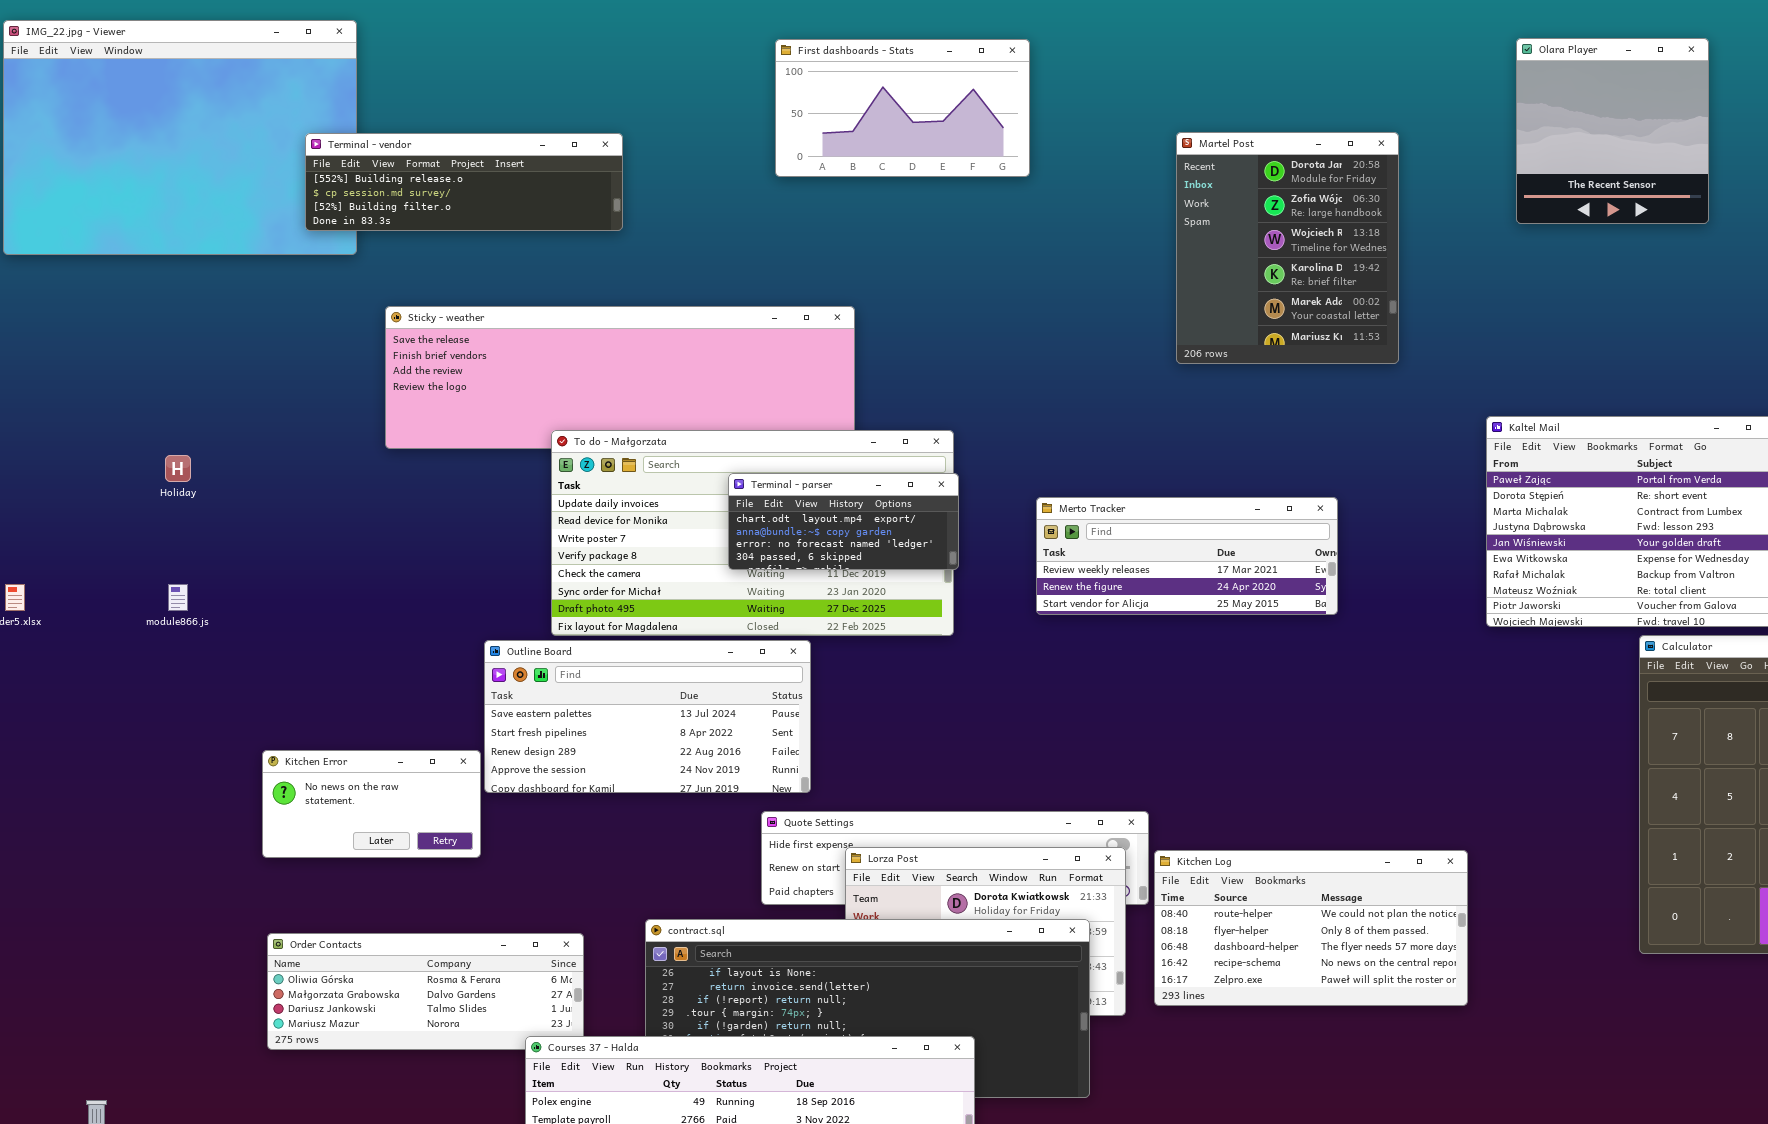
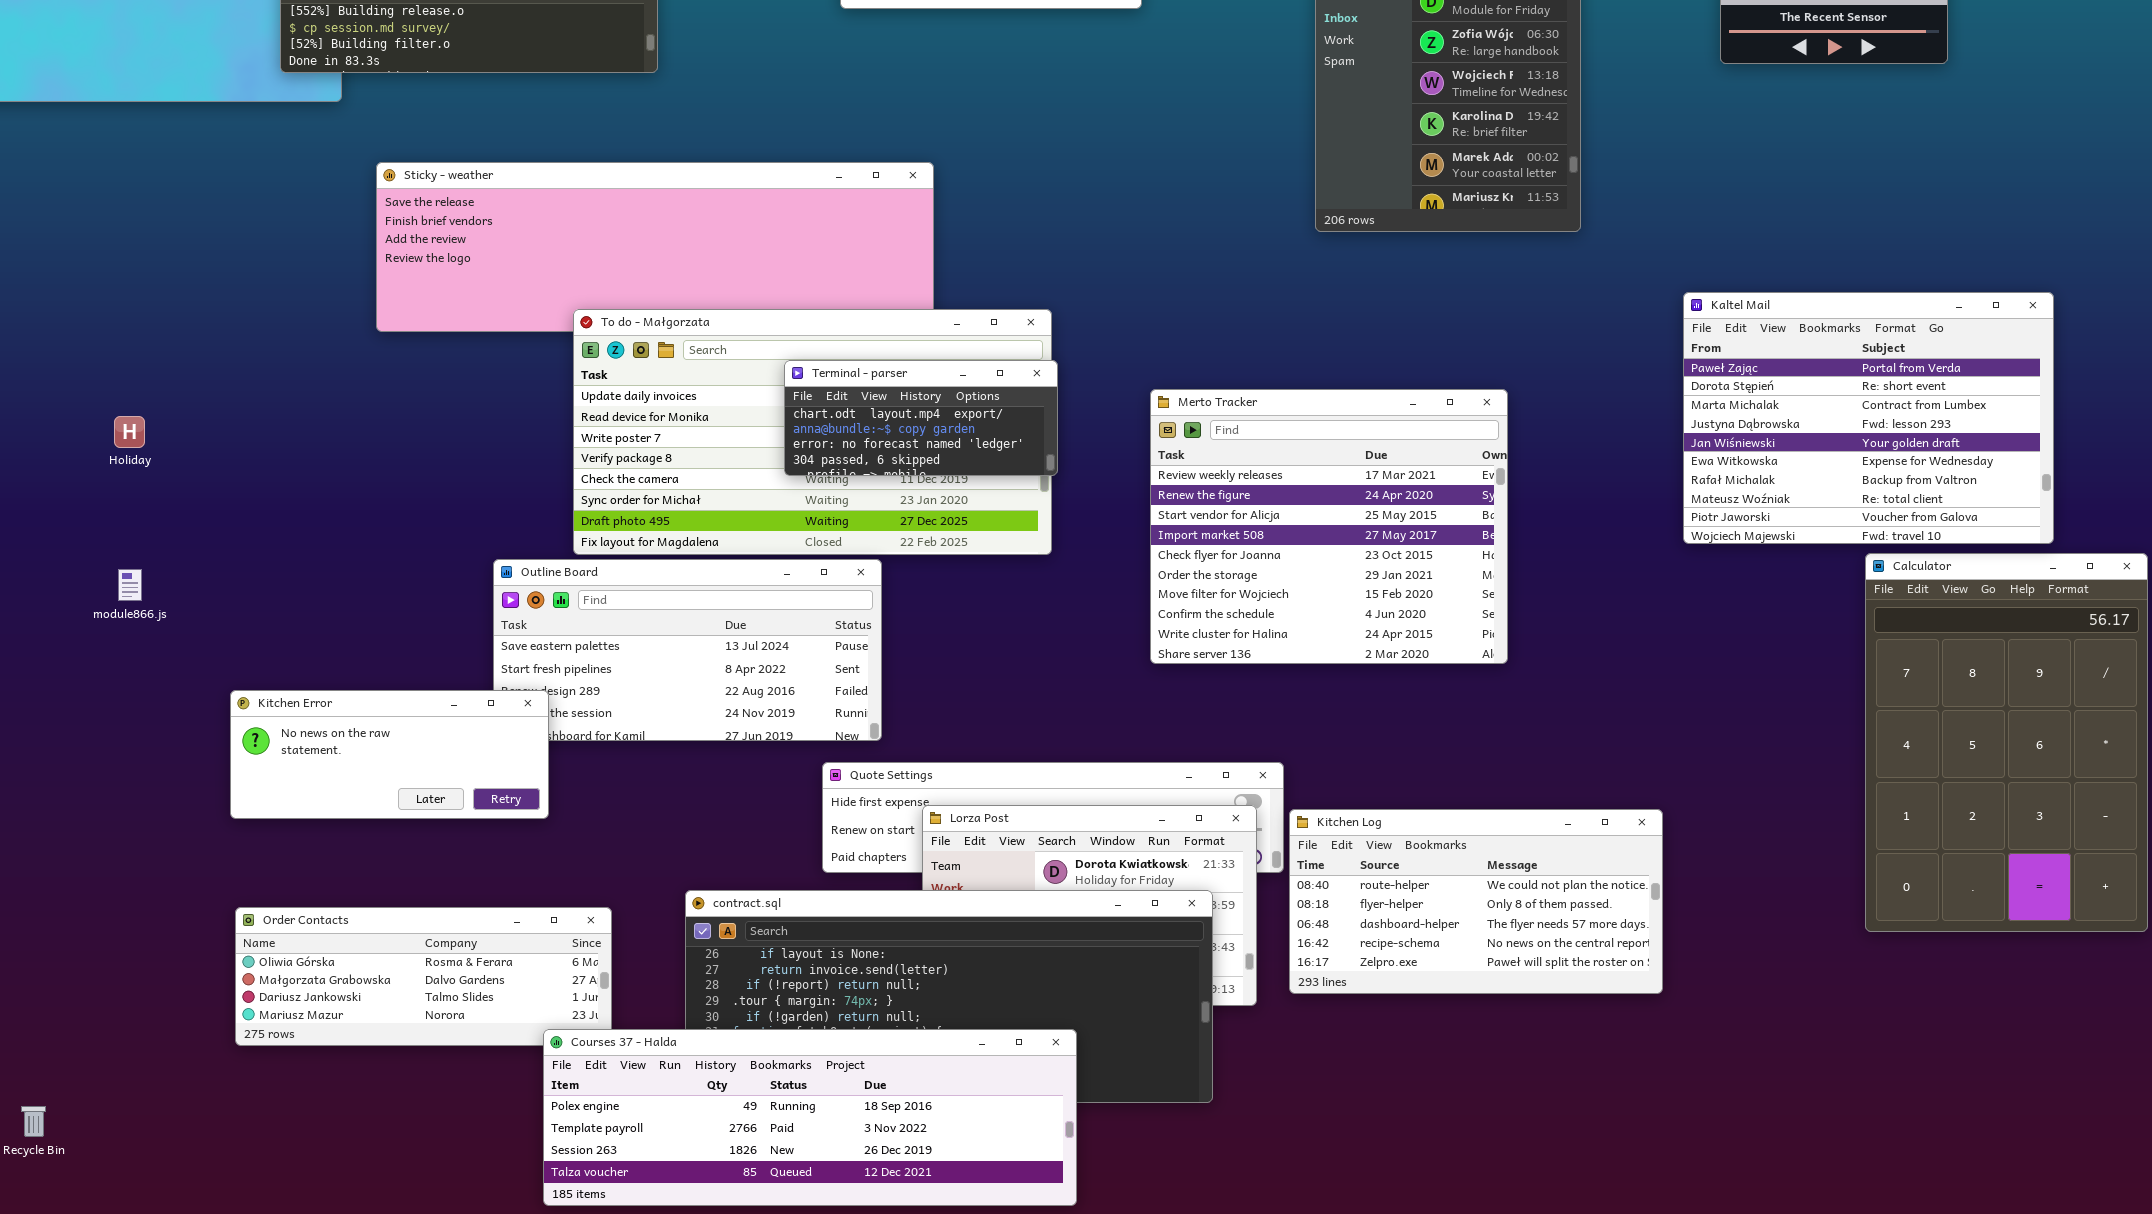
Holiday: [165,455,191,482] -> [114,416,145,448], moved
Merto Tracker: [1036,497,1338,615] -> [1150,389,1508,664], resized
module866.js: [168,584,188,611] -> [118,569,142,601], moved
Kitchen Error: [262,750,481,858] -> [230,690,549,819], resized

